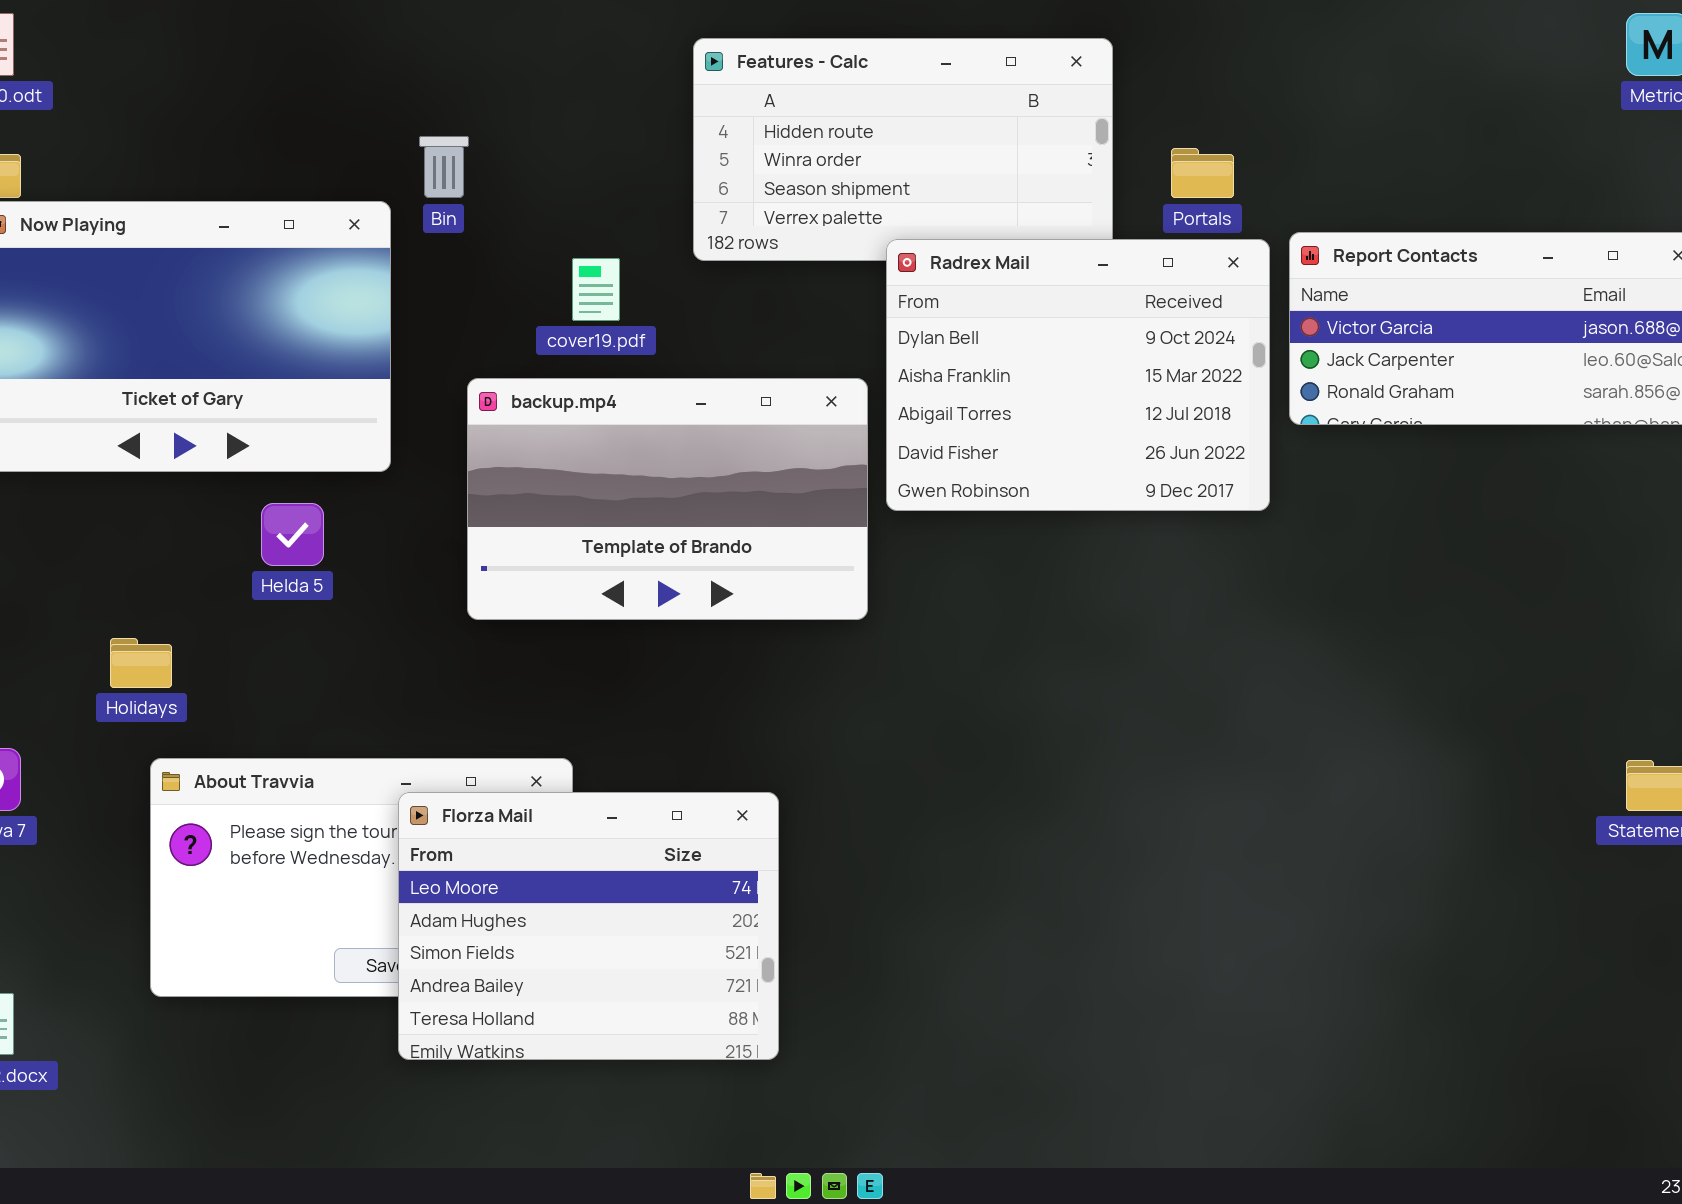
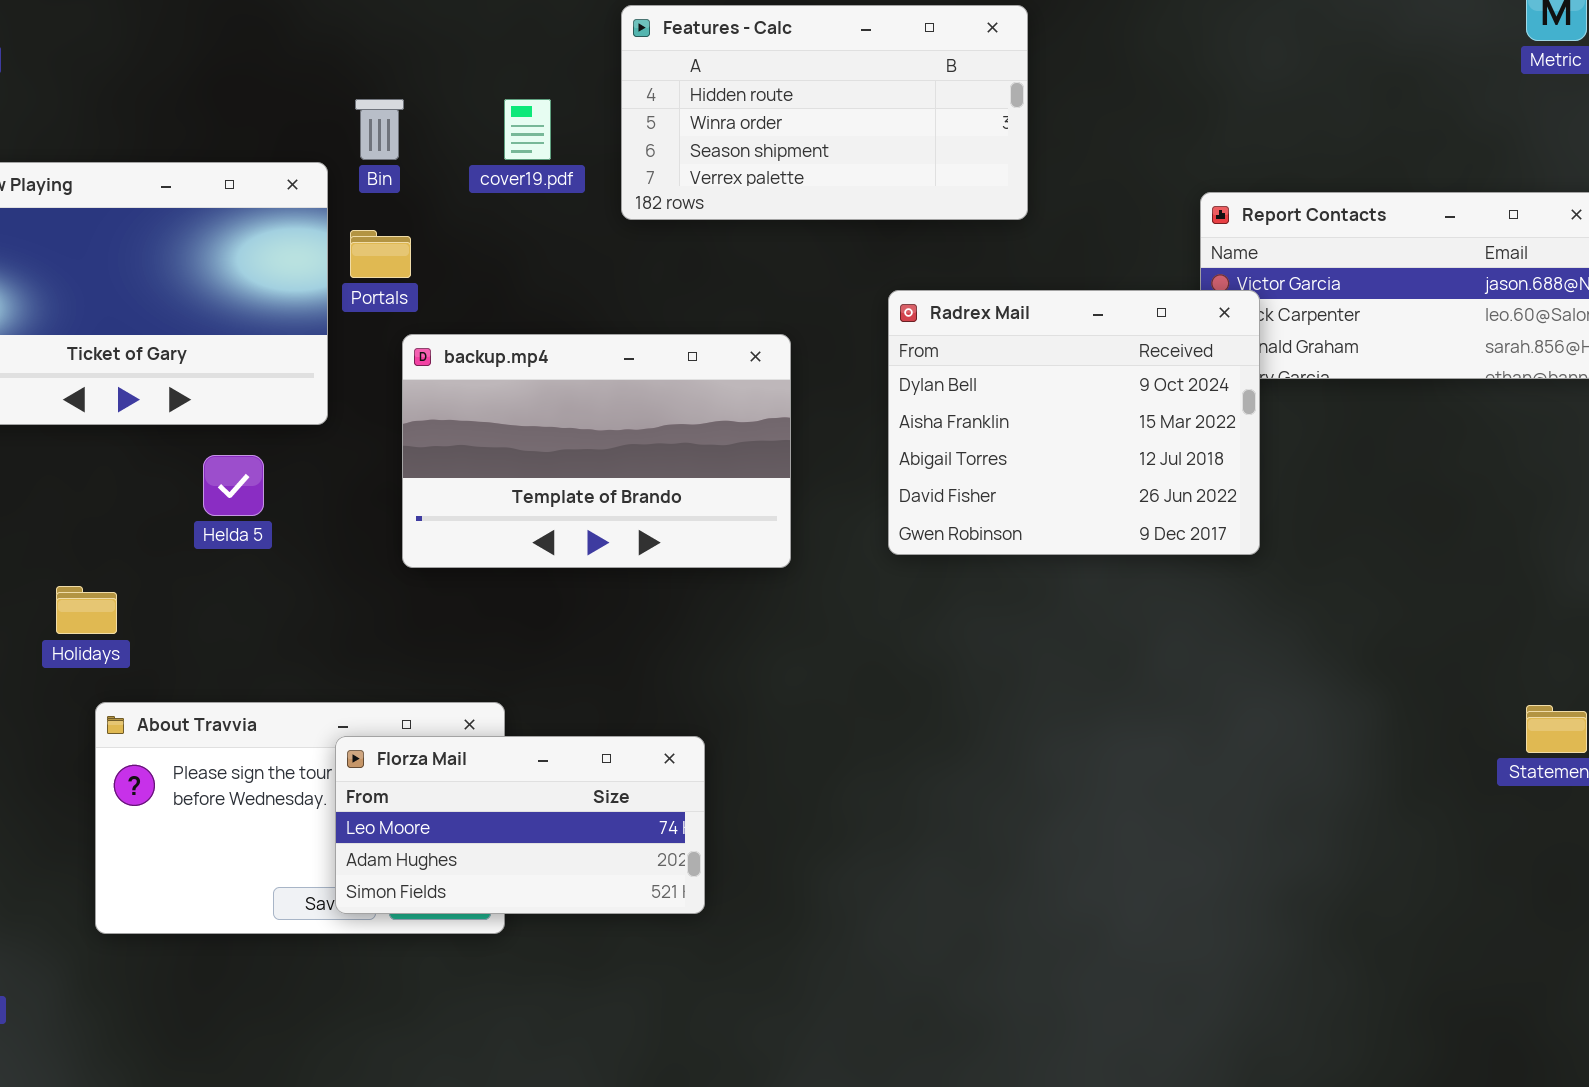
Portals: [1171,148,1234,198] -> [350,230,411,278], moved
Radrex Mail: [886,239,1270,511] -> [888,290,1260,555], moved
cover19.pdf: [572,258,620,321] -> [504,99,551,160], moved
Florza Mail: [398,792,779,1060] -> [335,736,705,914], resized

